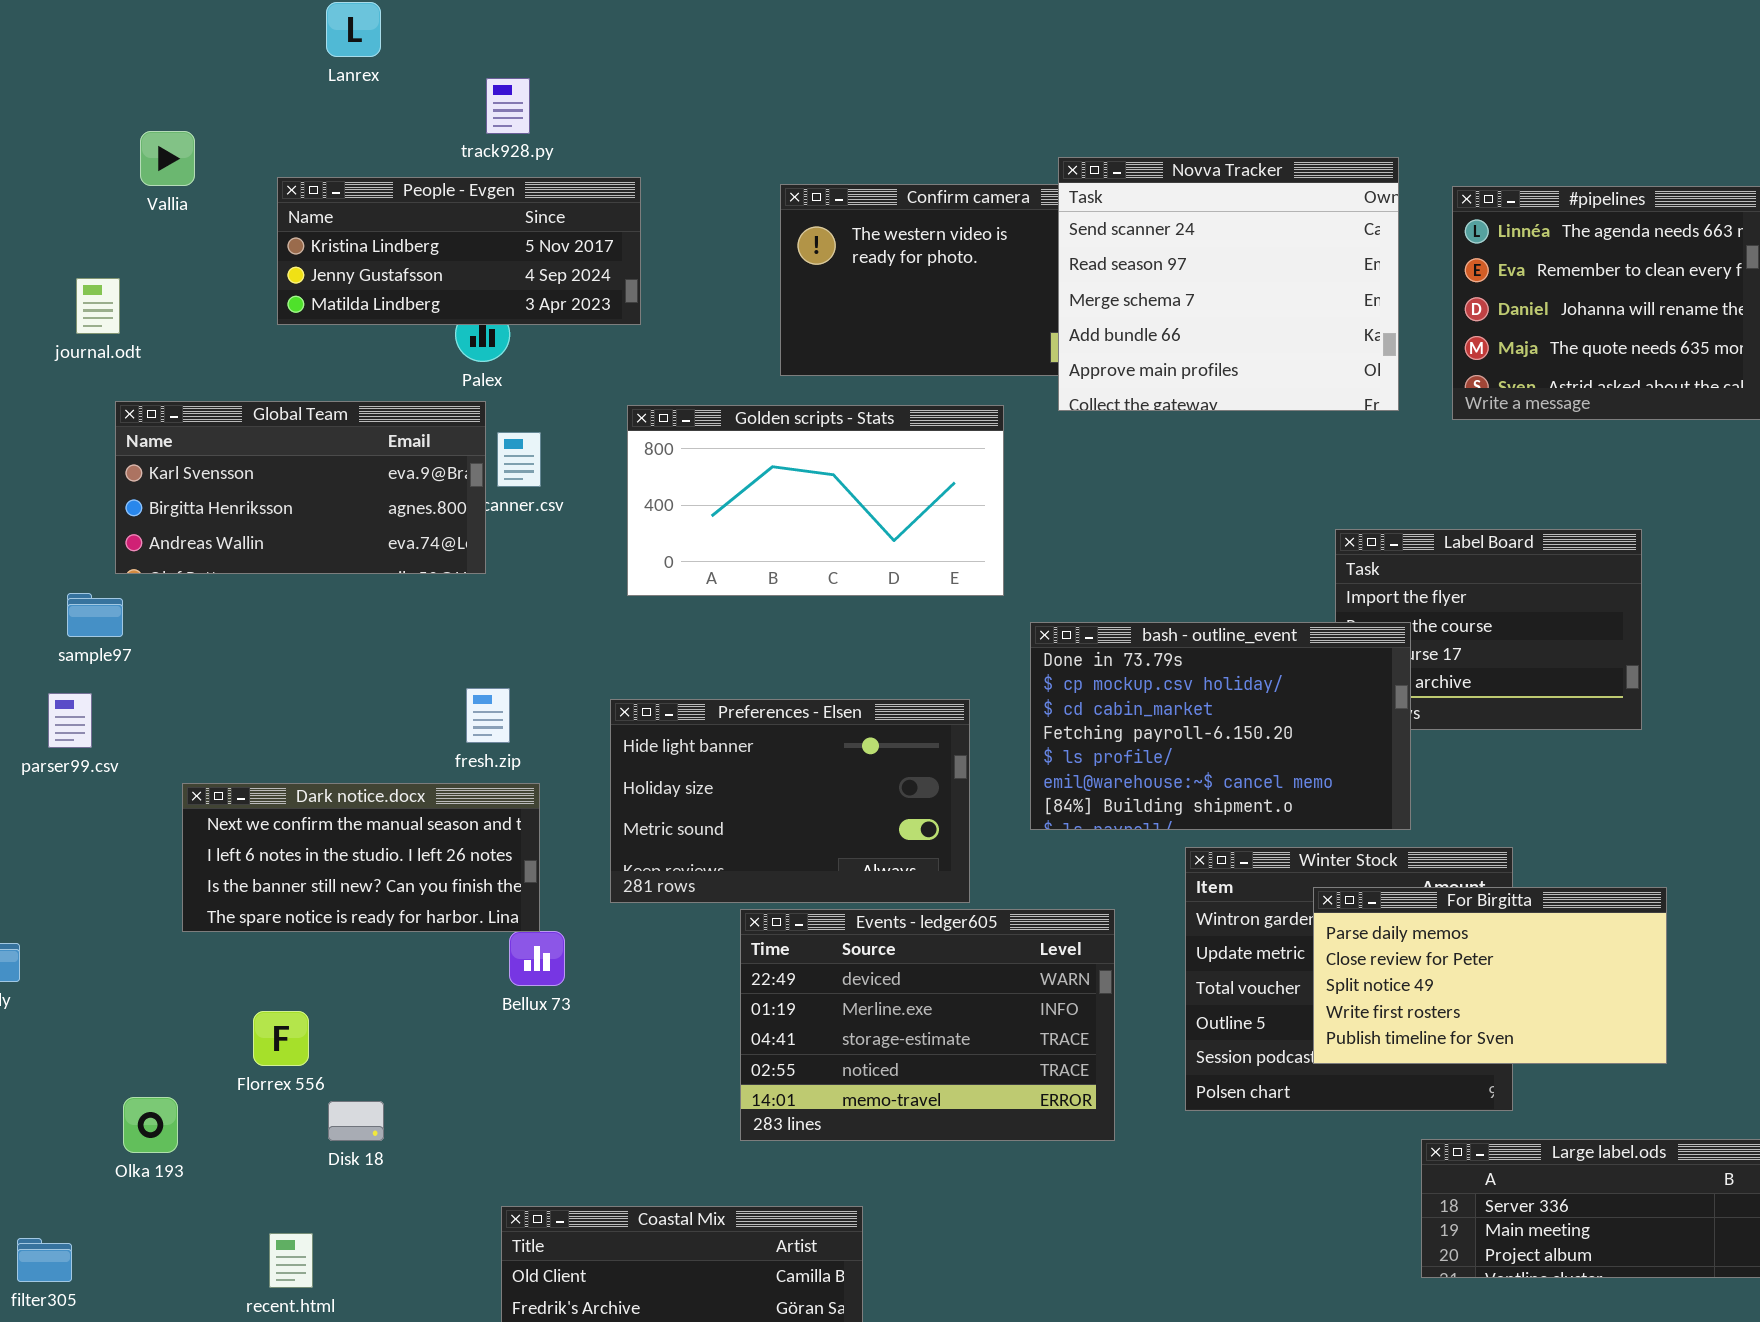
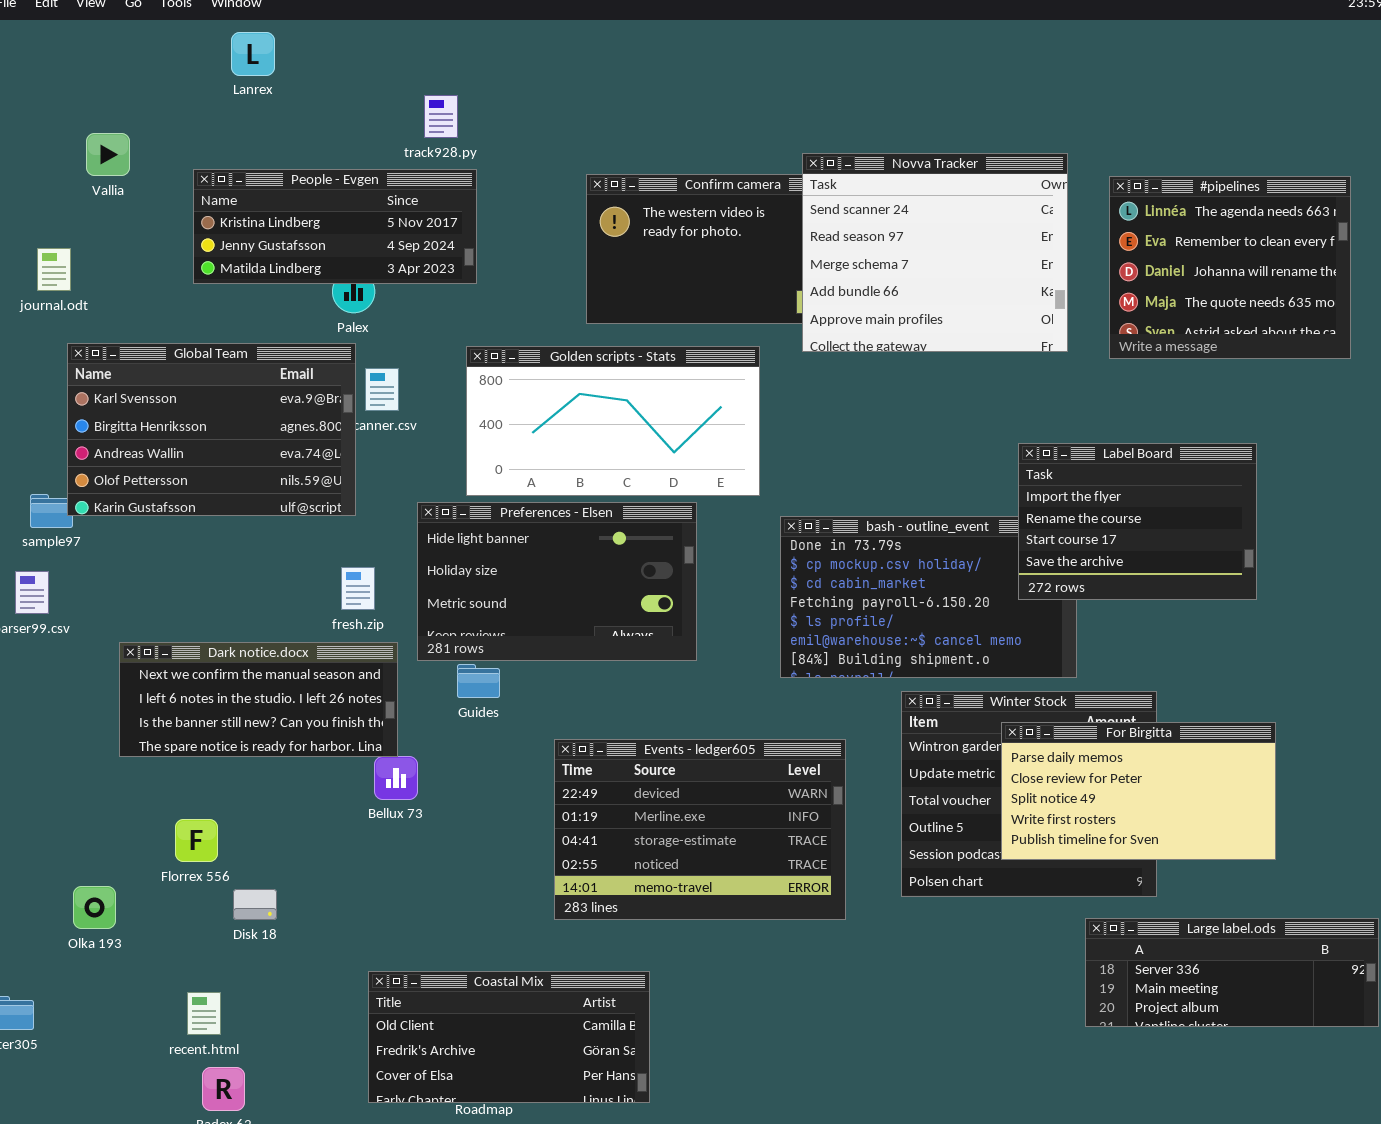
track928.py: [486,78,530,134] -> [424,95,458,138], moved
Global Team: [115,401,486,574] -> [67,343,356,516], resized
Label Board: [1335,529,1642,730] -> [1018,443,1257,600], raised
Preferences - Elsen: [610,699,970,903] -> [417,502,697,661], moved

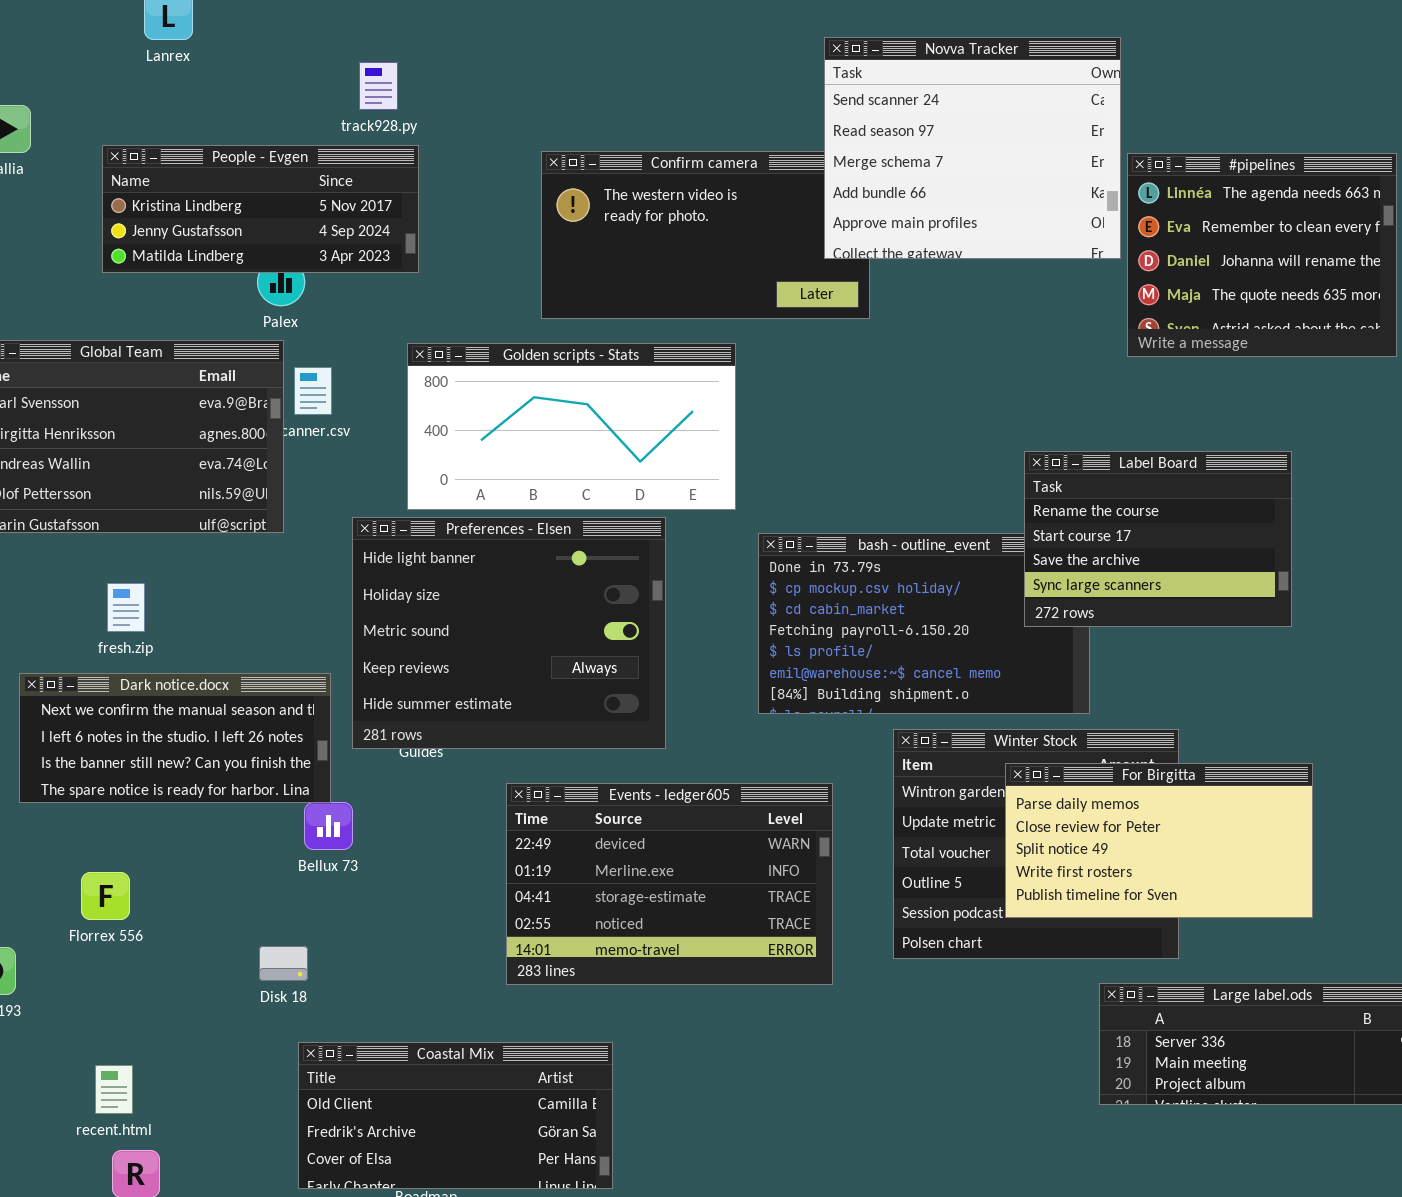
Novva Tracker: [802,153,1068,352] -> [824,37,1121,259], moved
Label Board: [1018,443,1257,600] -> [1024,451,1292,627], scrolled down 1 row
Preferences - Elsen: [417,502,697,661] -> [352,517,666,749], resized
fresh.zip: [341,567,375,610] -> [107,583,145,632], moved
Disk 18: [233,889,277,920] -> [259,946,308,981], moved

